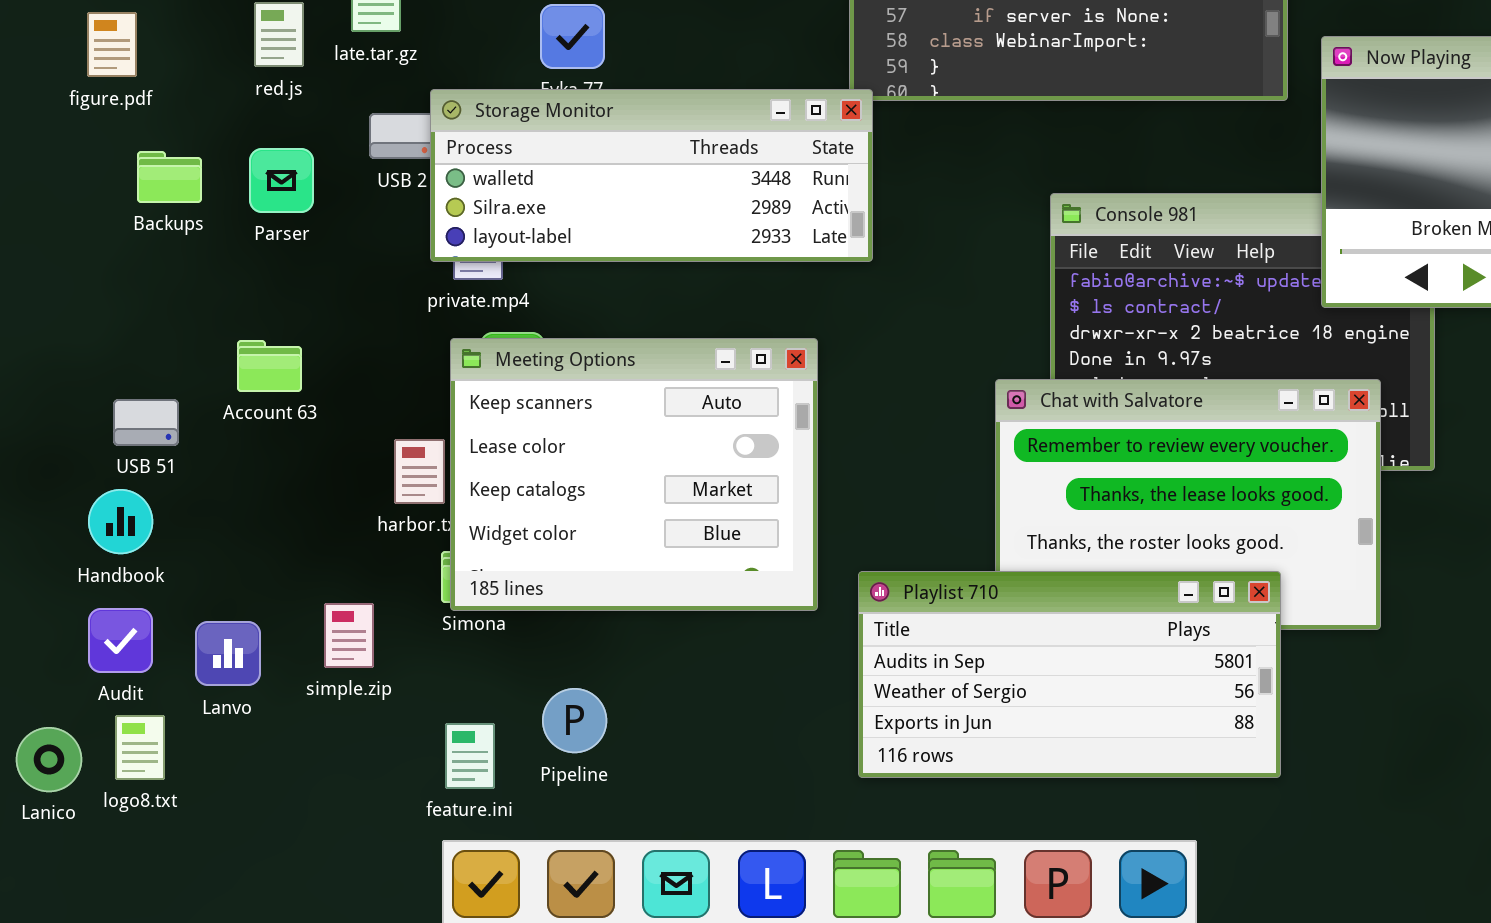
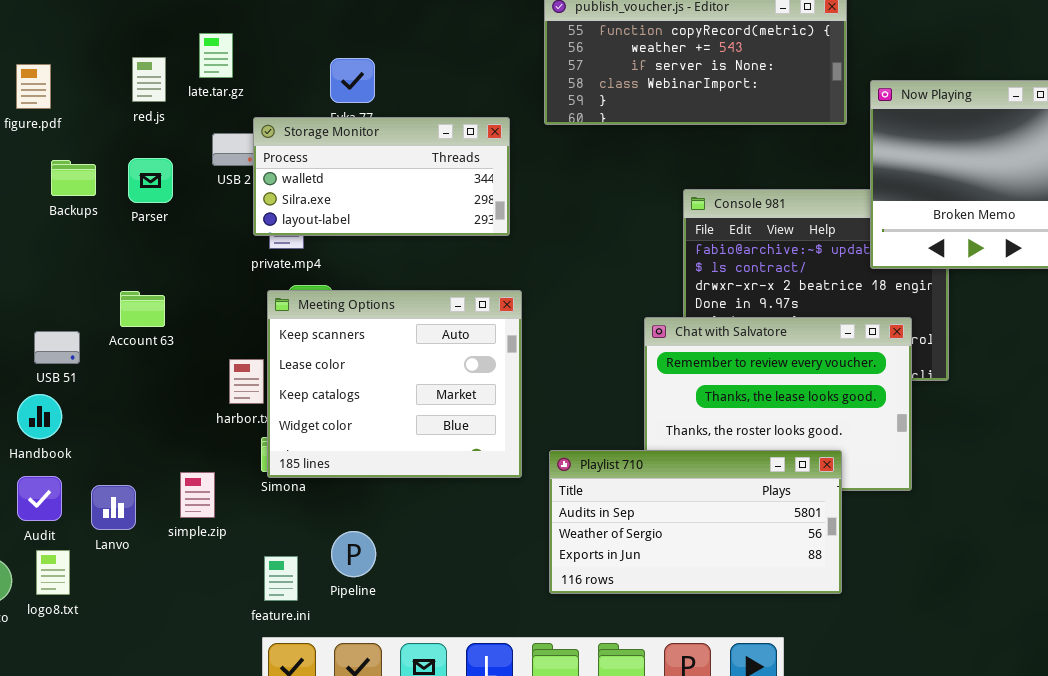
Storage Monitor: [430,89,873,262] -> [253,117,510,236], resized

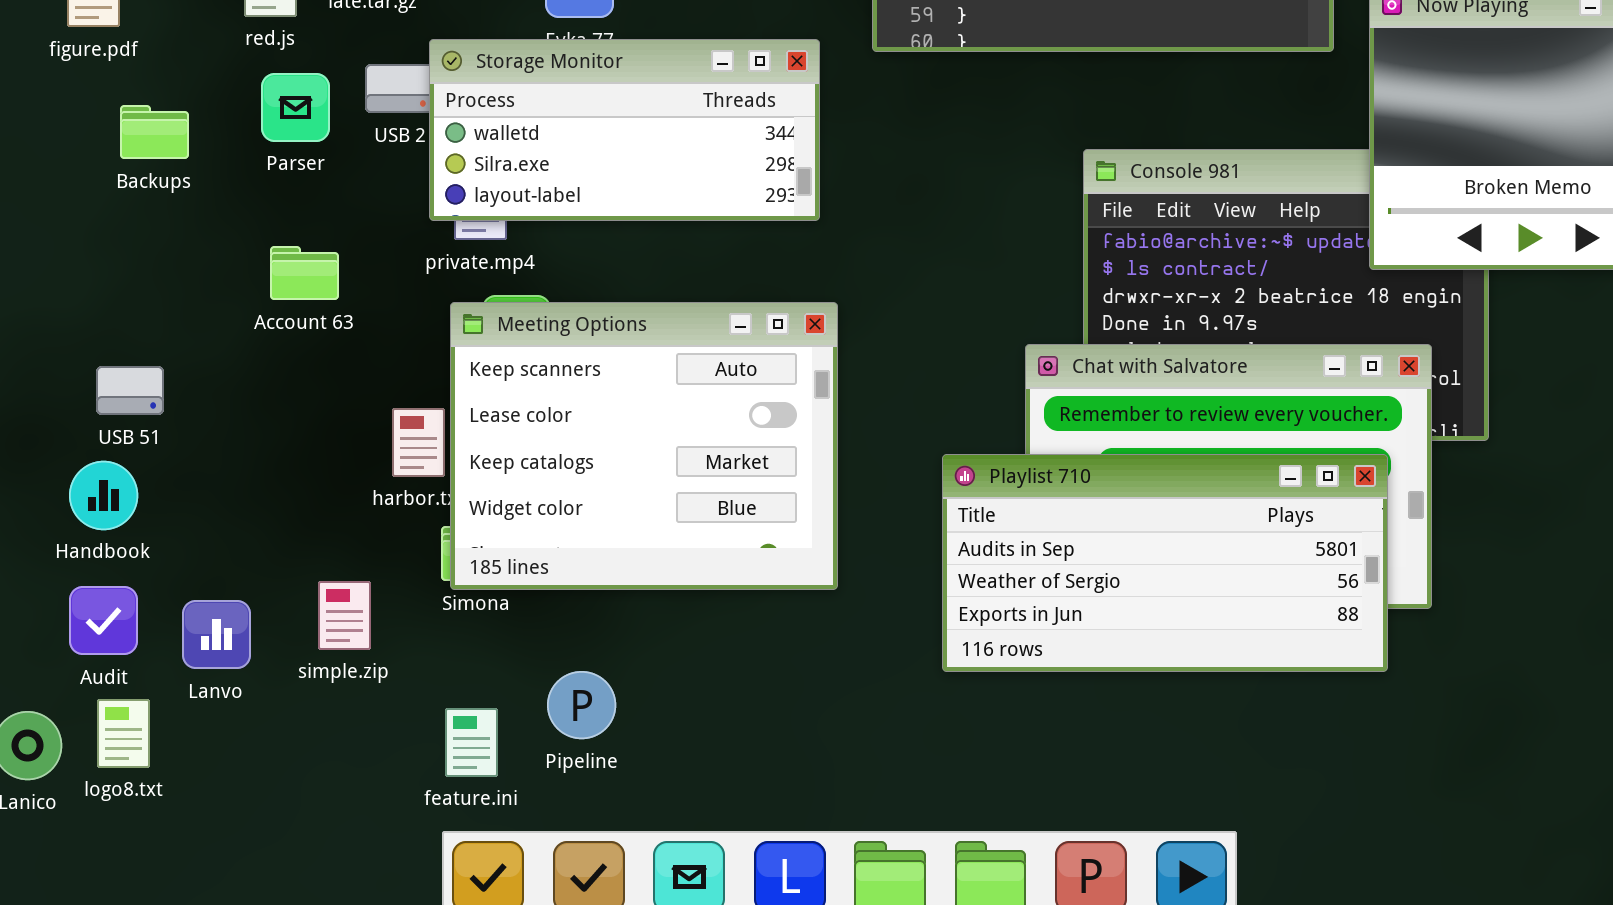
Parser: [128,158,173,203] -> [261,73,330,142], moved
Account 63: [120,291,165,327] -> [270,246,339,300], moved
Playlist 710: [549,450,842,594] -> [942,454,1388,672], moved

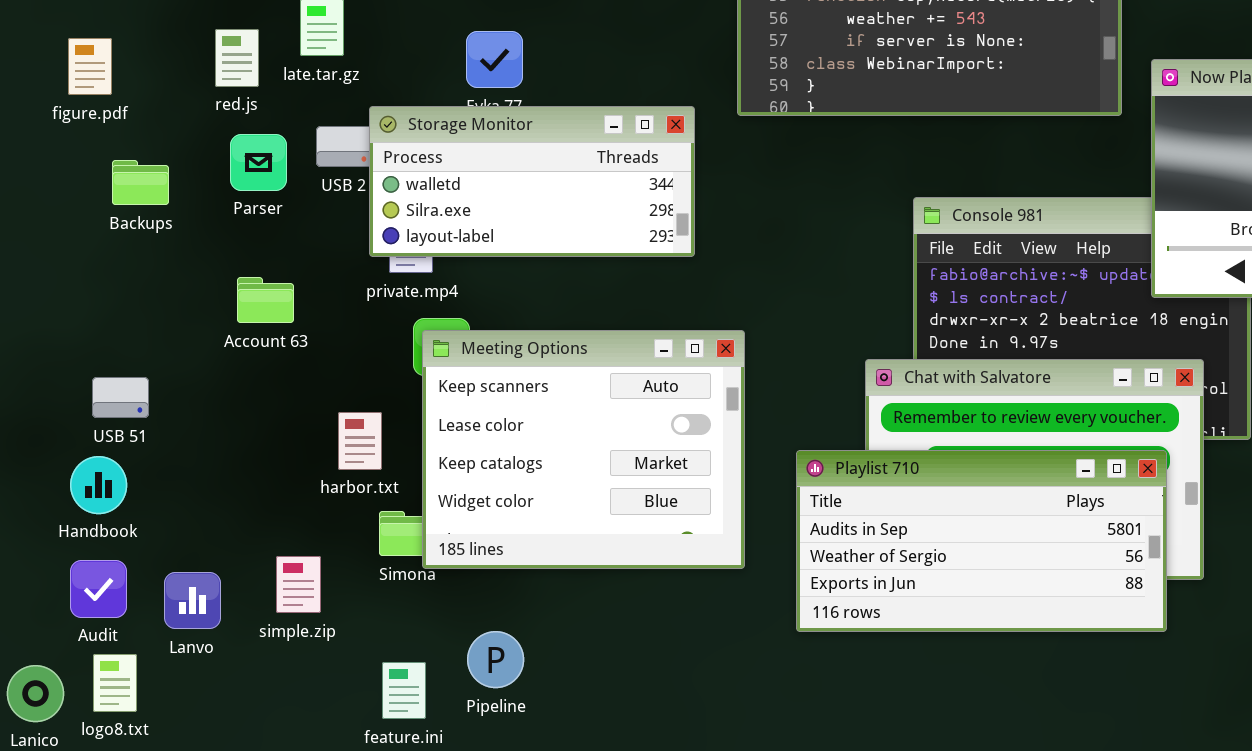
Meeting Options: [450,302,838,590] -> [422,330,745,569], moved

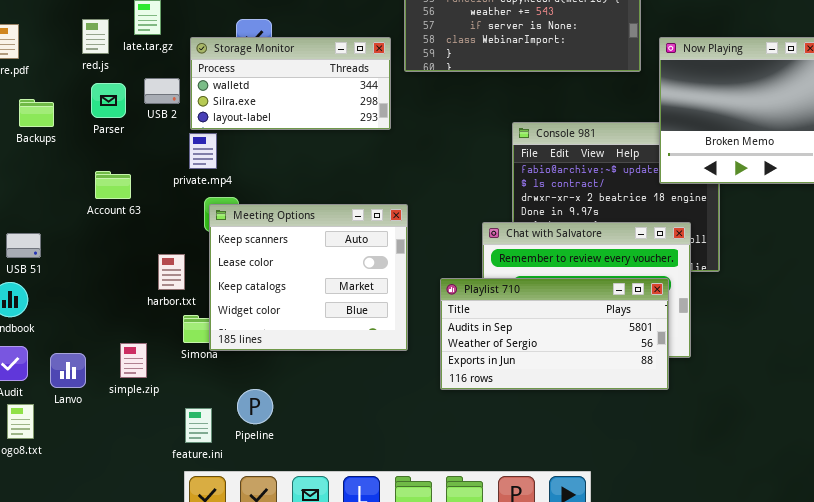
Storage Monitor: [369,106,695,257] -> [190,37,391,130], moved

